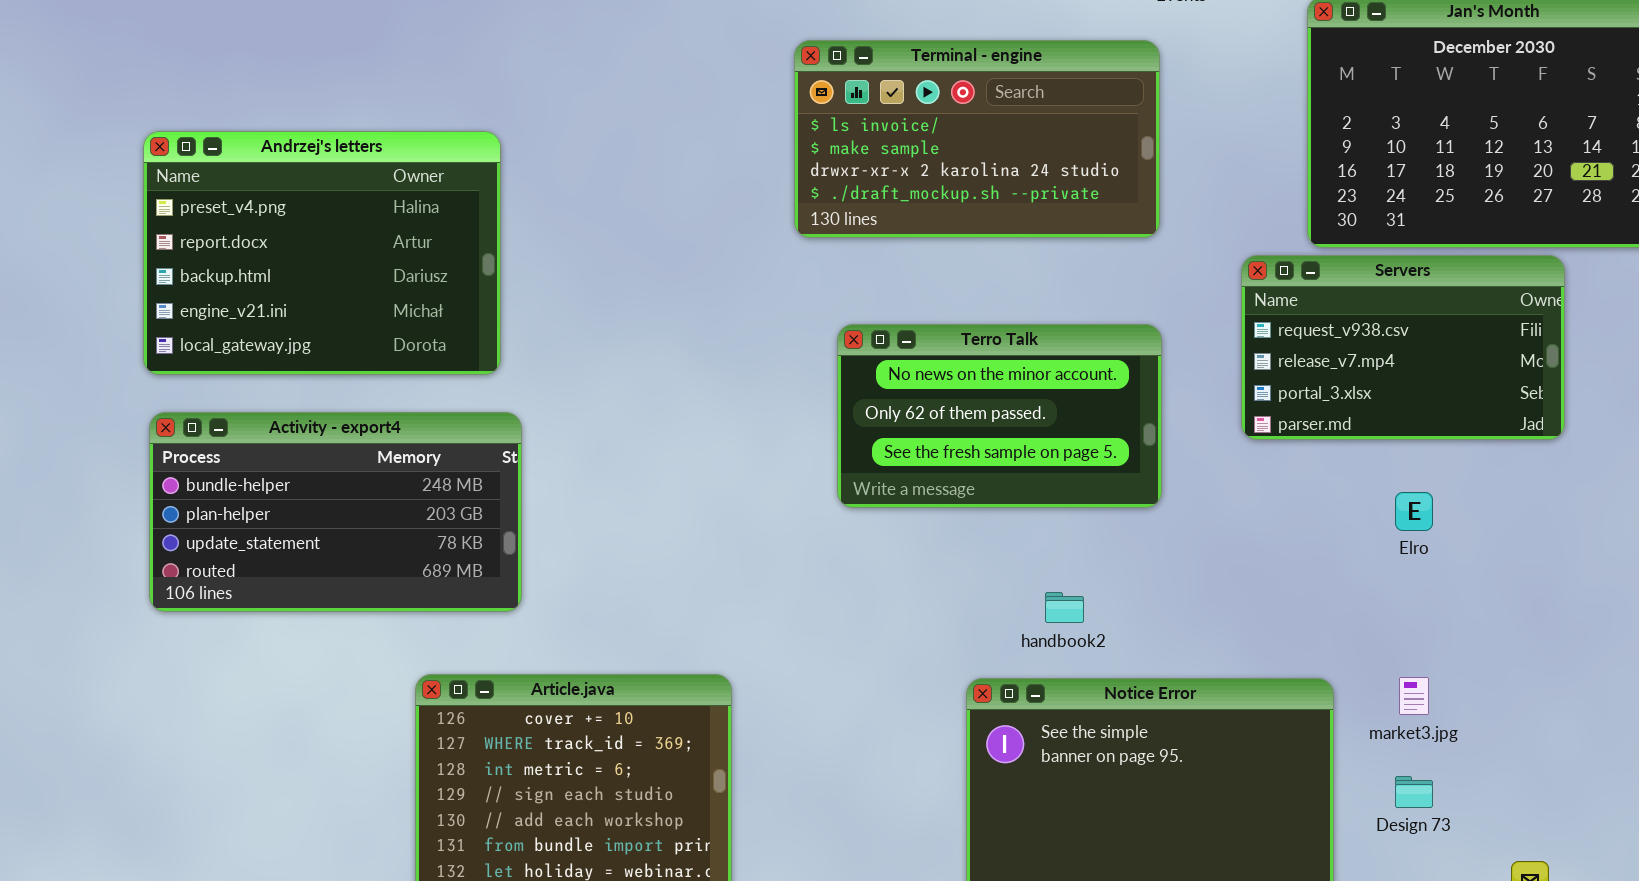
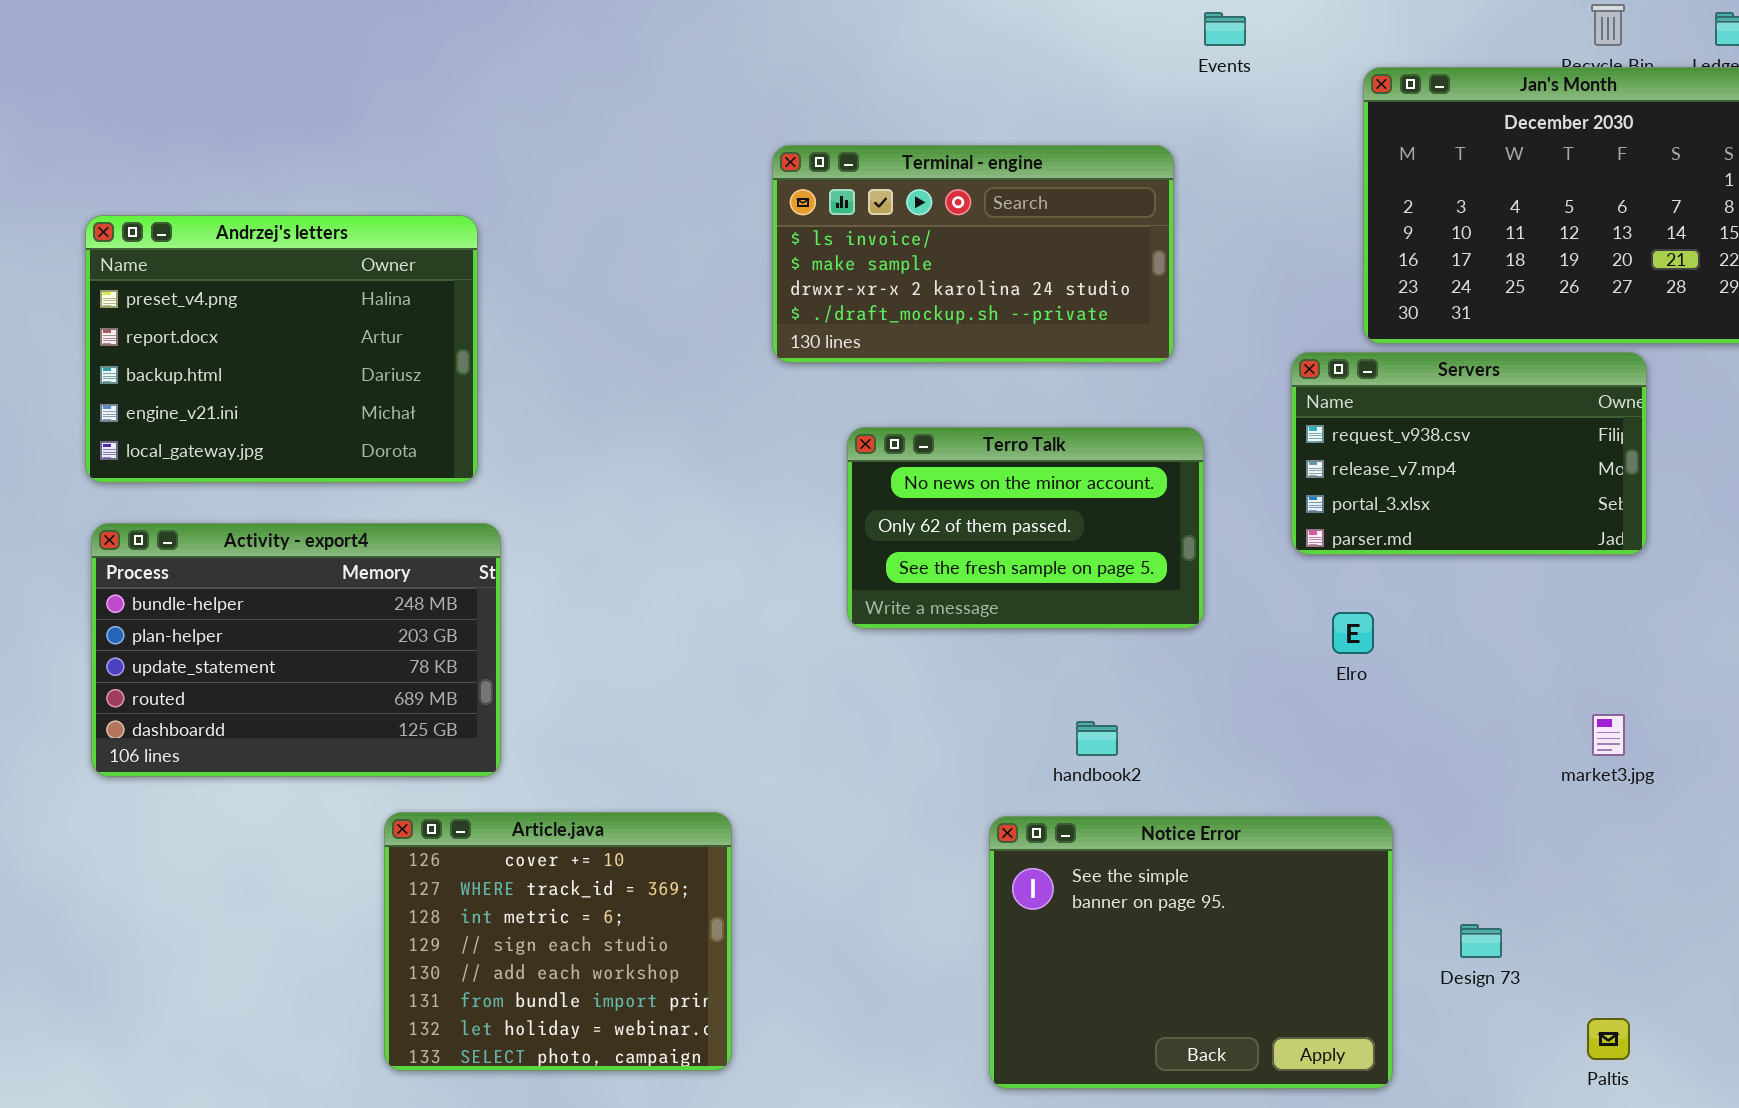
Terminal - engine: [794,40,1160,238] -> [772,145,1174,363], moved
Activity - export4: [149,412,522,612] -> [91,523,501,777], resized
Elro: [1395,492,1433,531] -> [1332,612,1374,654], moved
market3.jpg: [1399,677,1429,715] -> [1592,714,1625,756], moved

